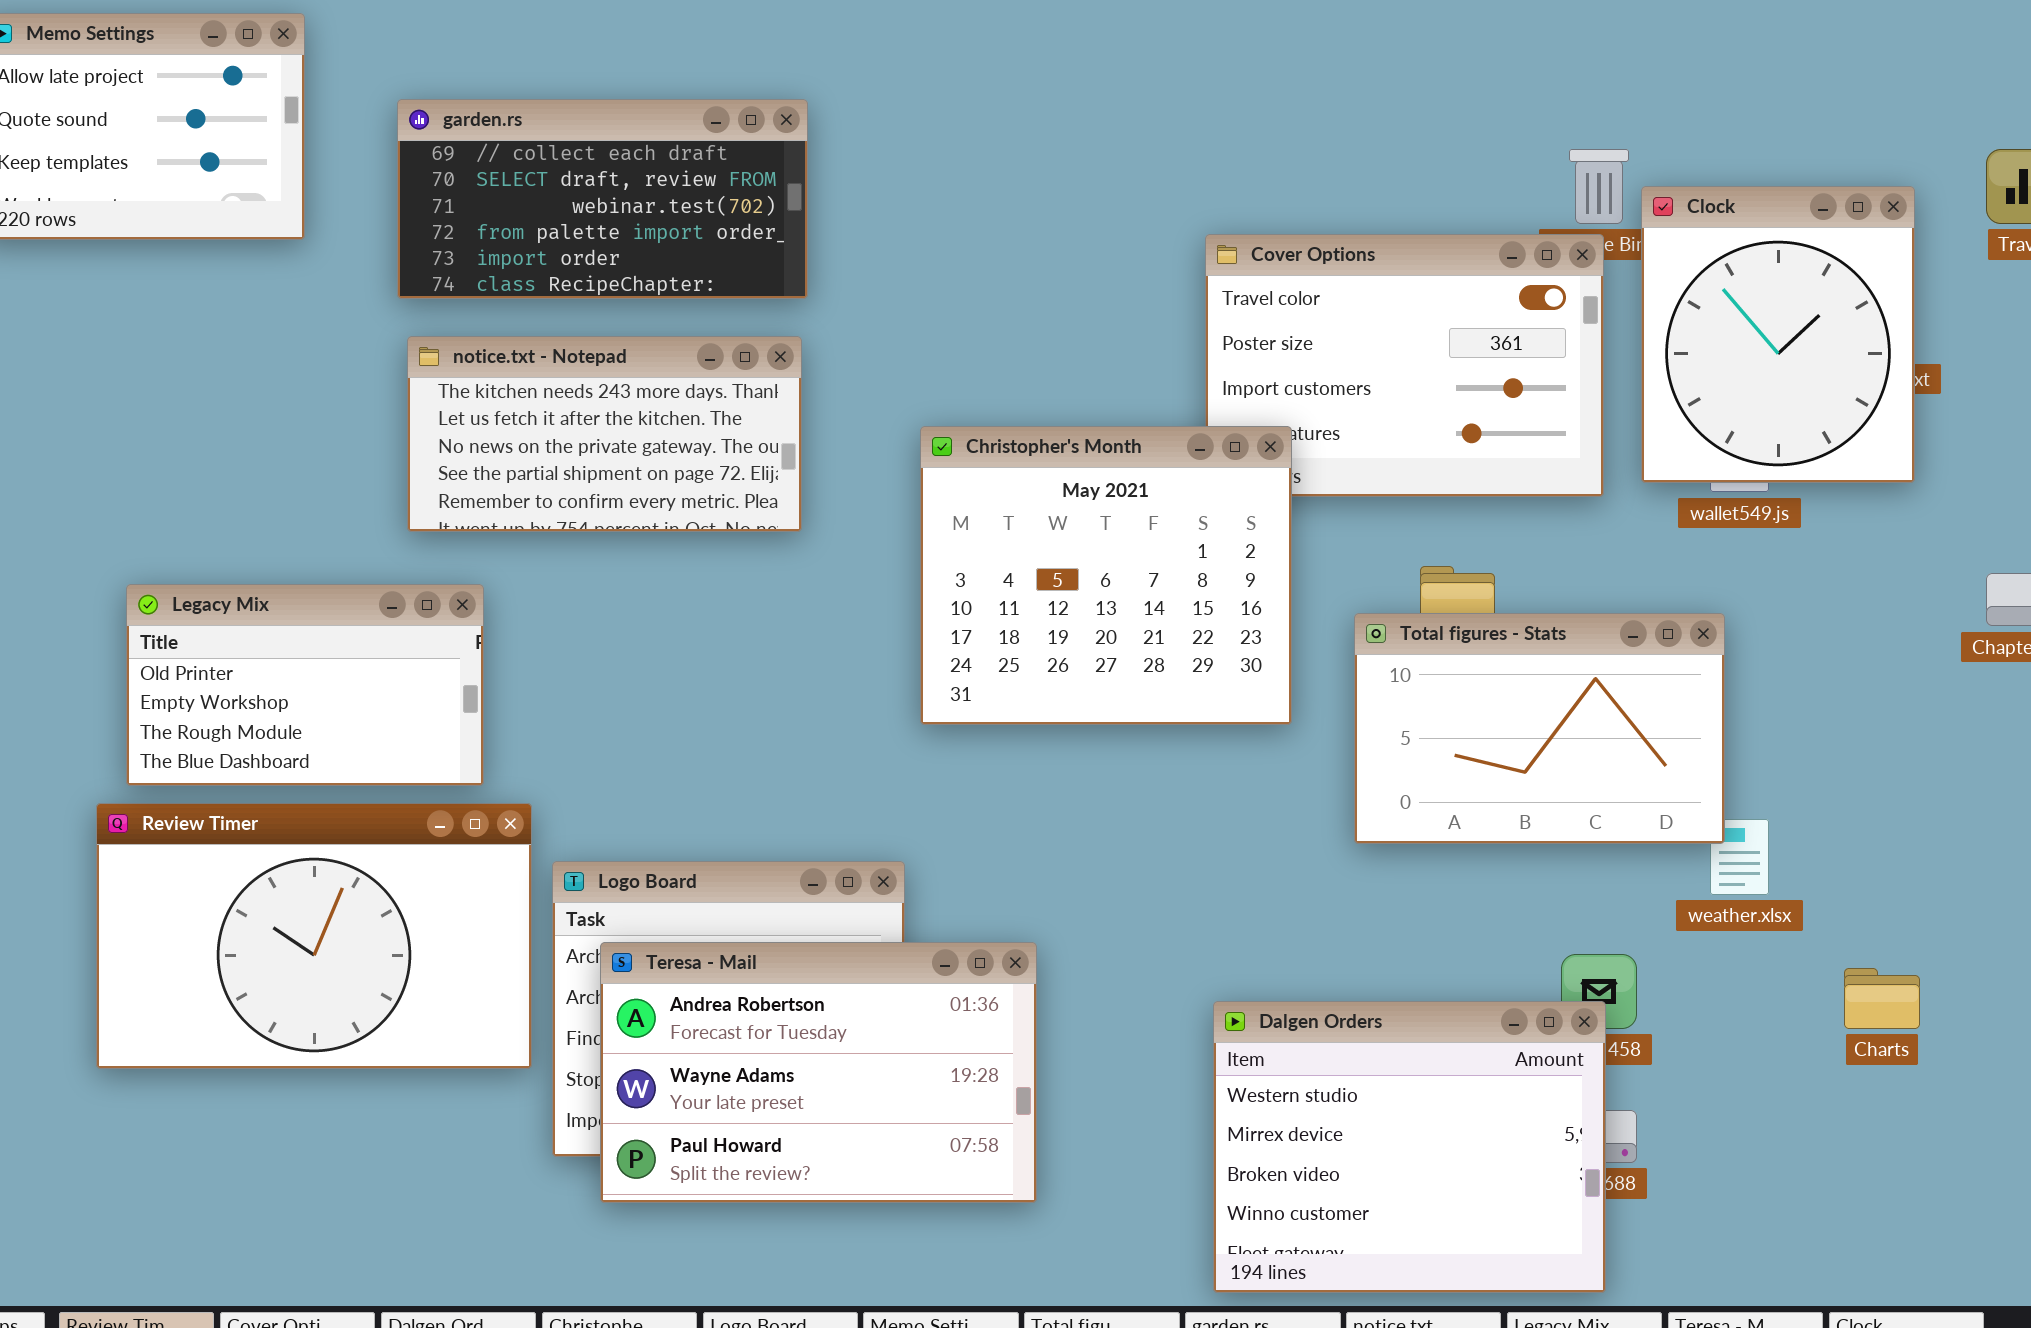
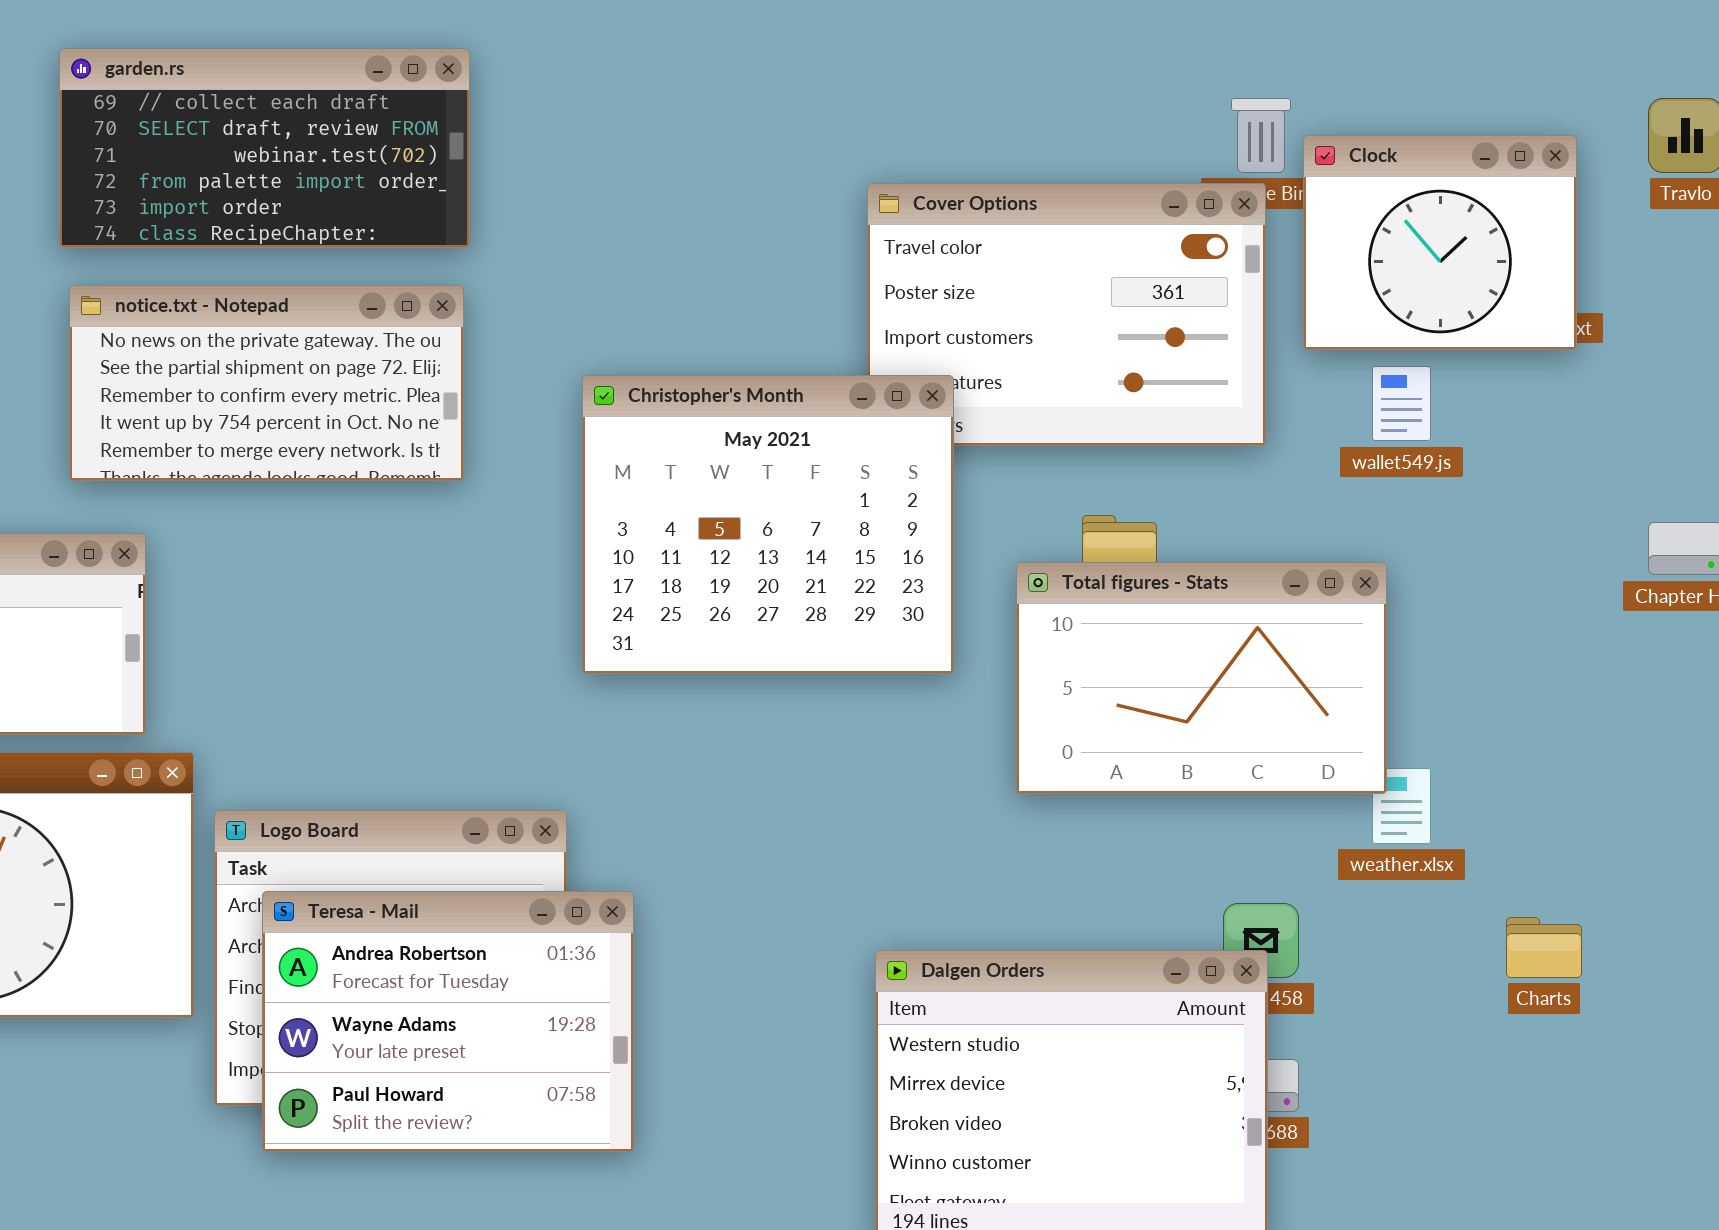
Clock: [1641,186,1915,483] -> [1303,135,1577,350], resized
notice.txt - Notepad: [407,336,802,532] -> [69,285,464,481], scrolled down 2 rows
Teresa - Mail: [600,942,1037,1203] -> [262,891,634,1152], resized

